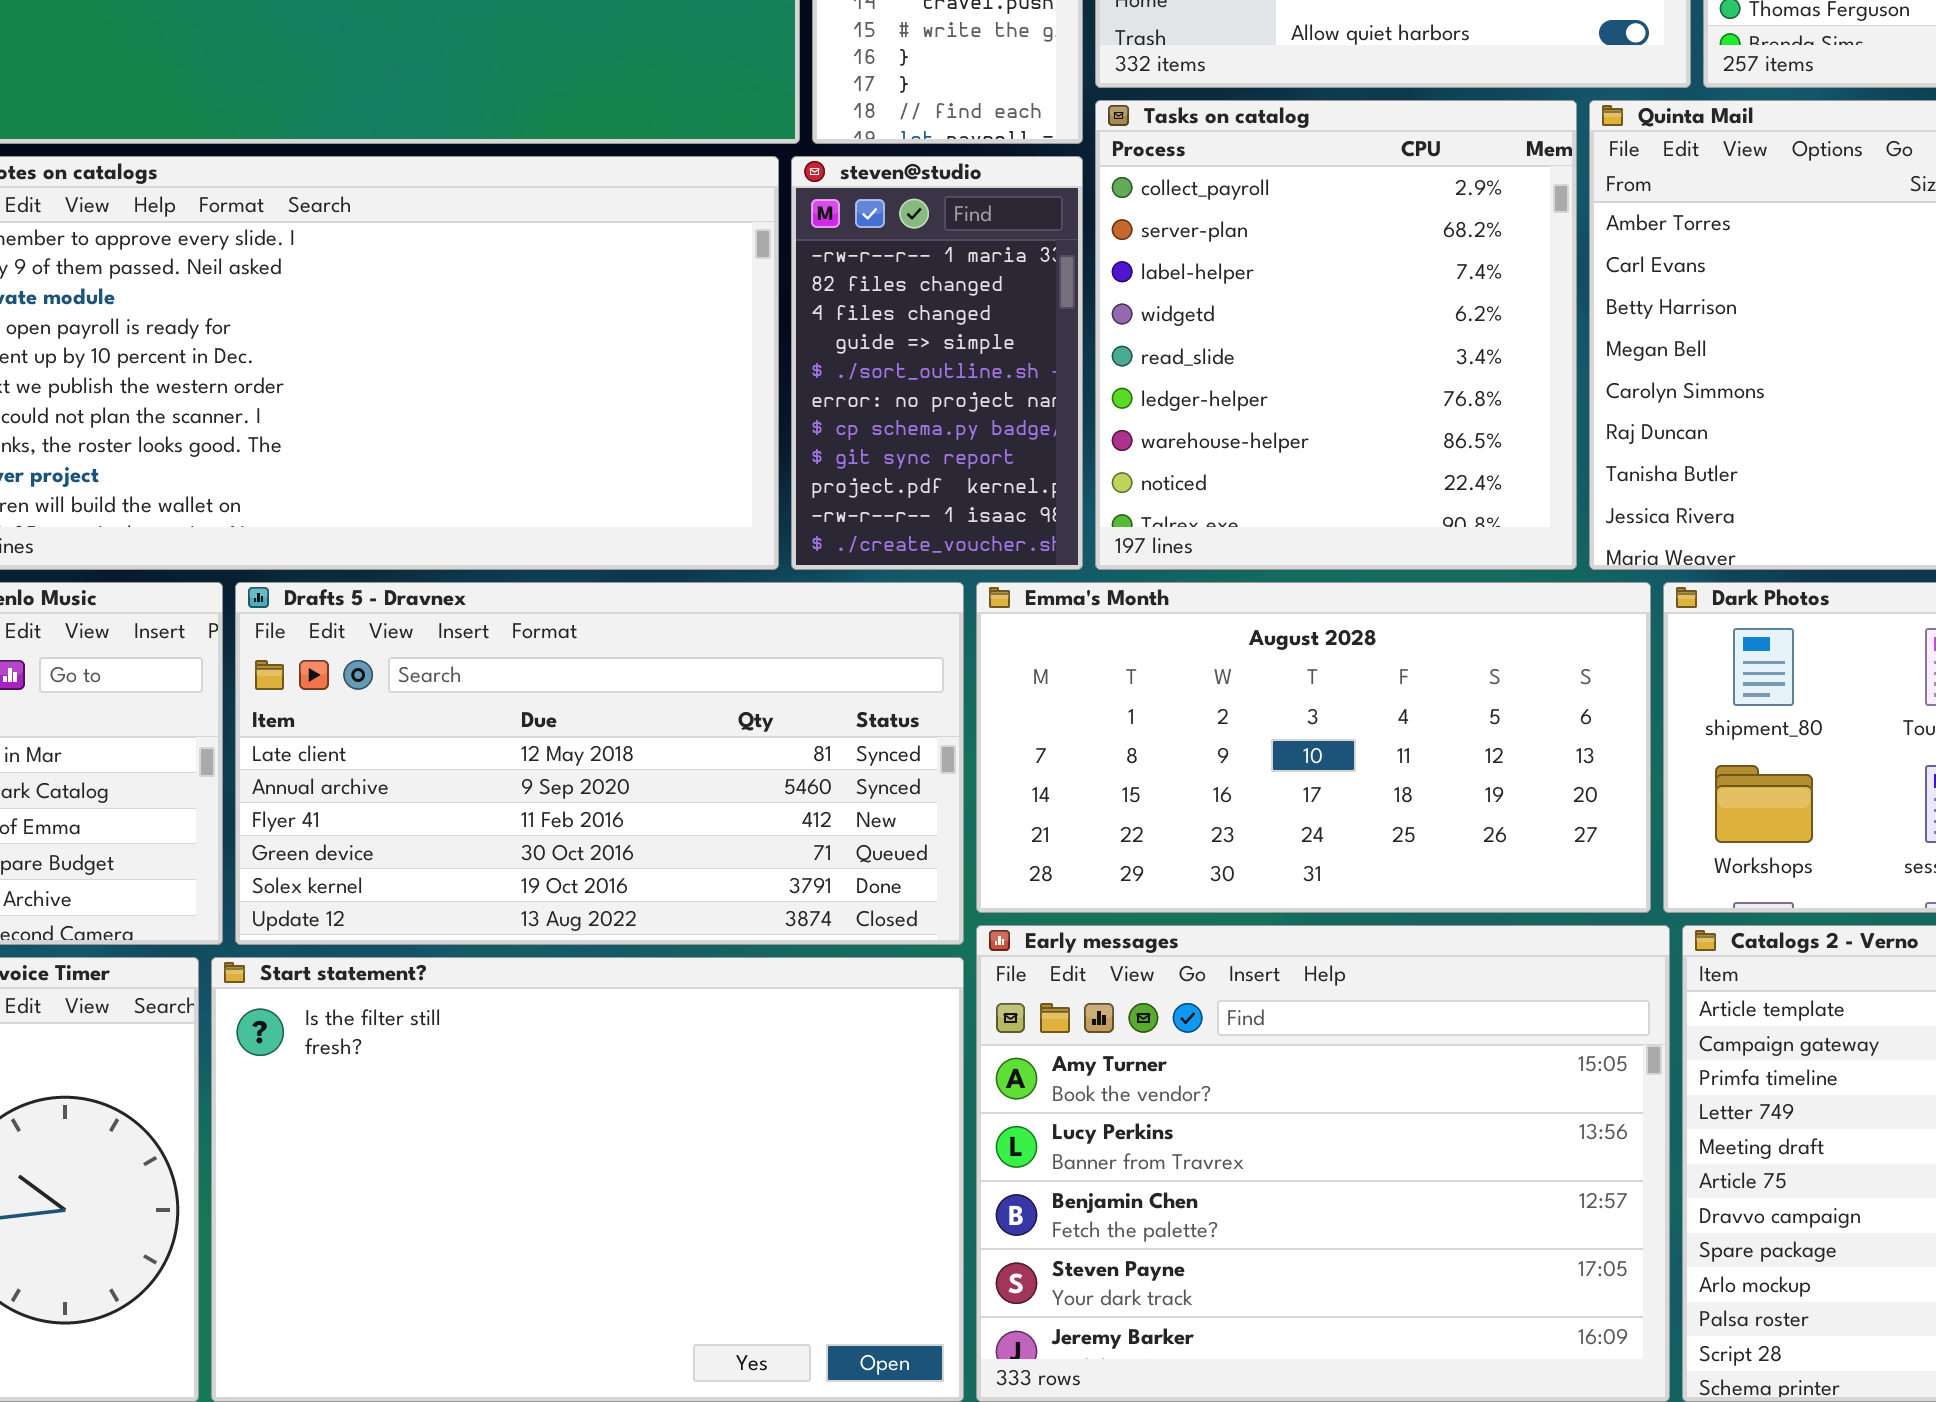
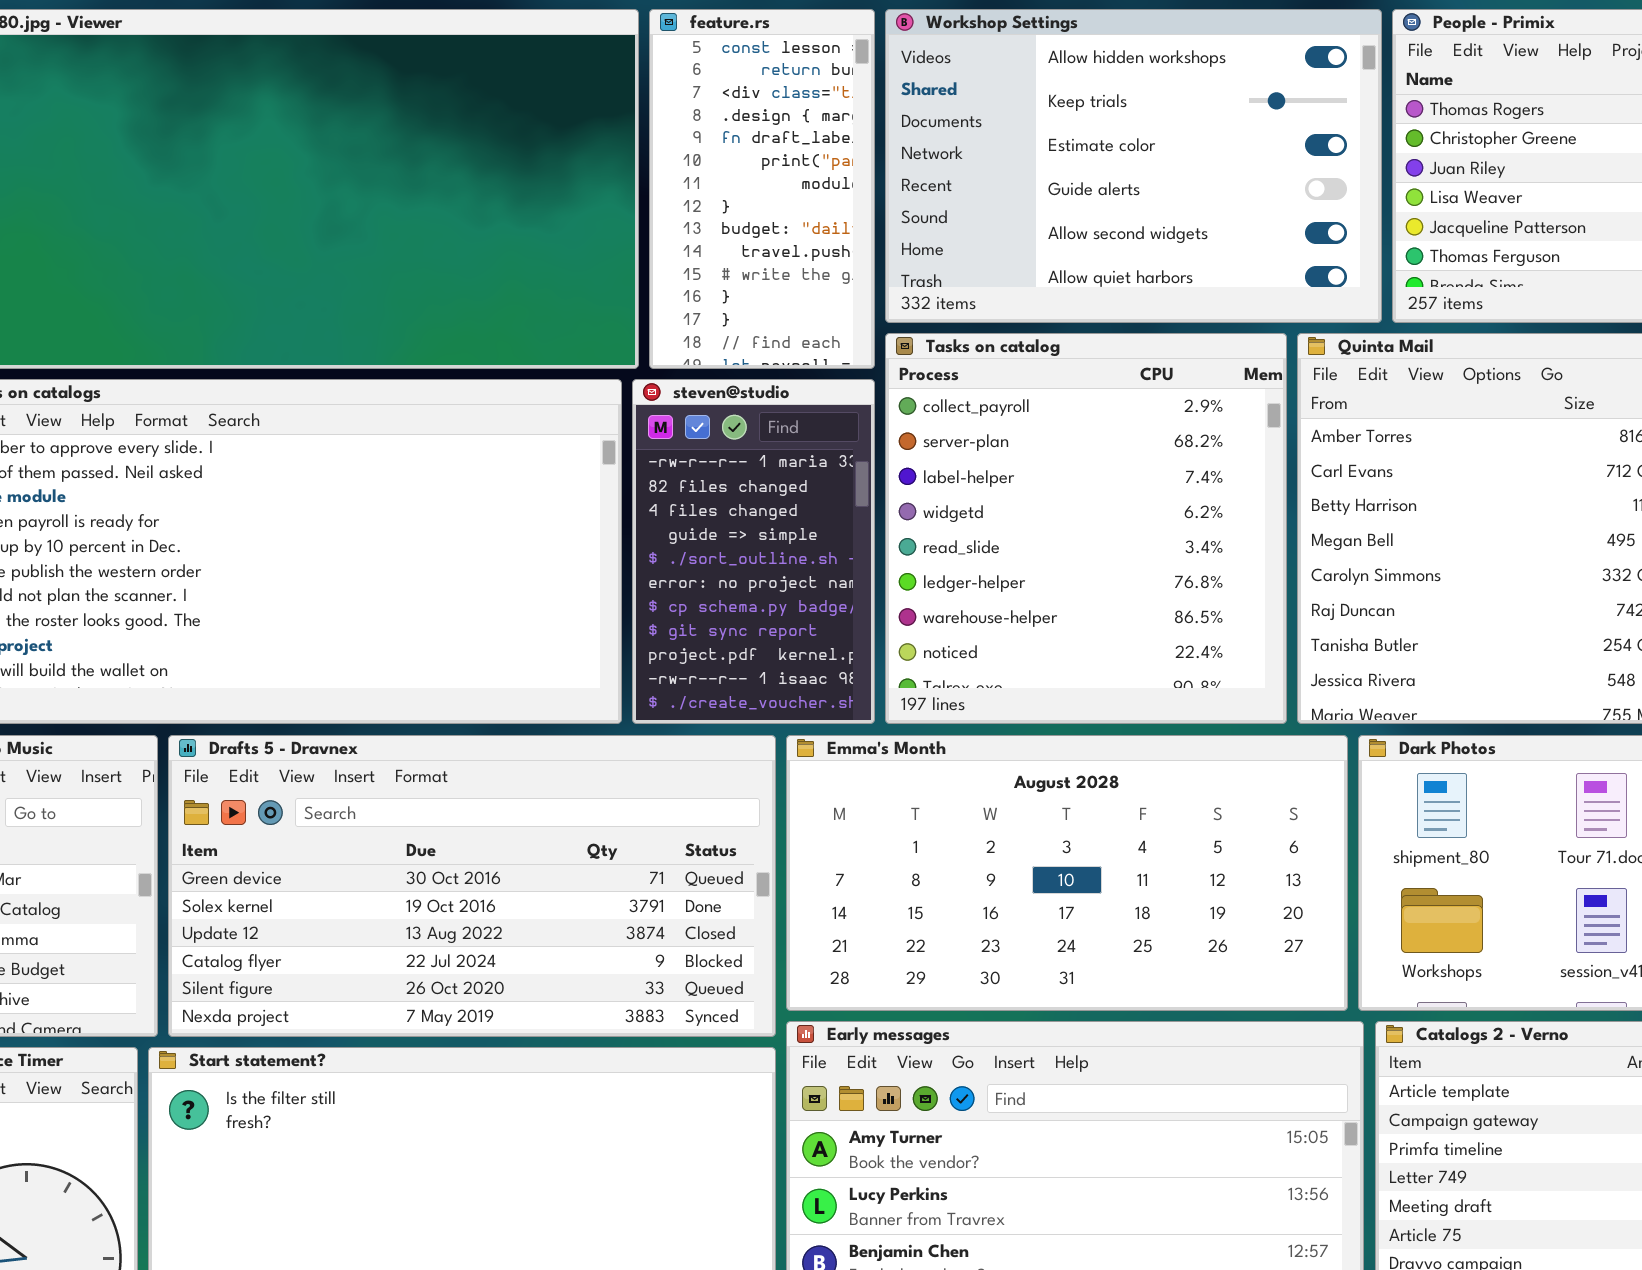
Drafts 5 - Dravnex: [235,582,964,945] -> [168,735,776,1037], scrolled down 3 rows

